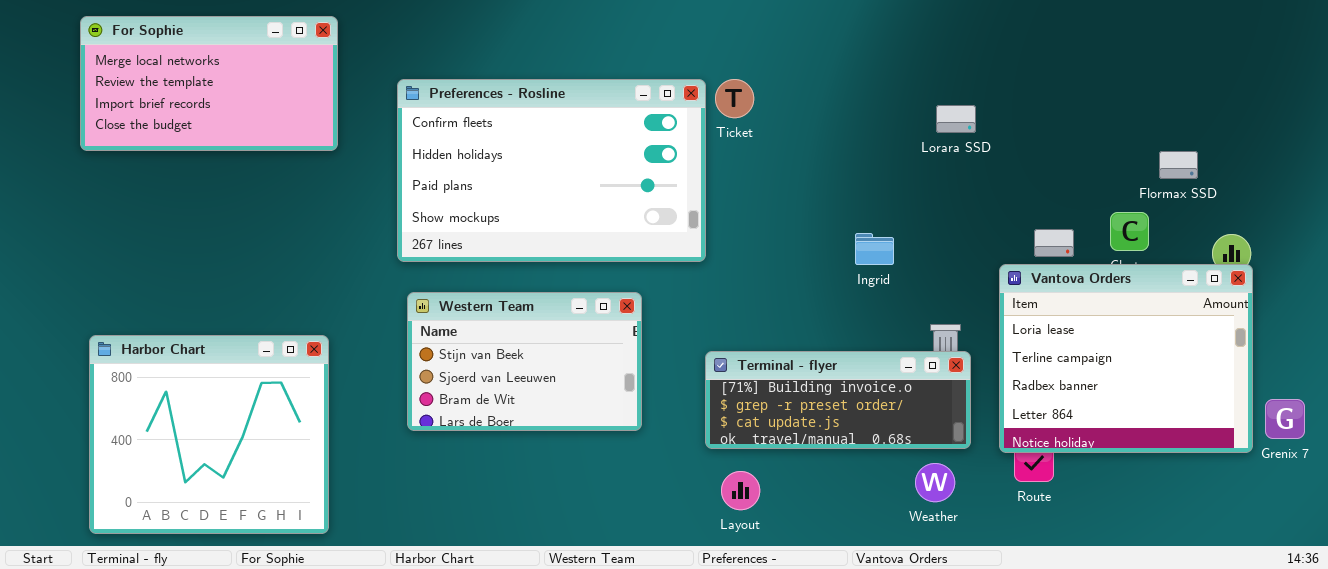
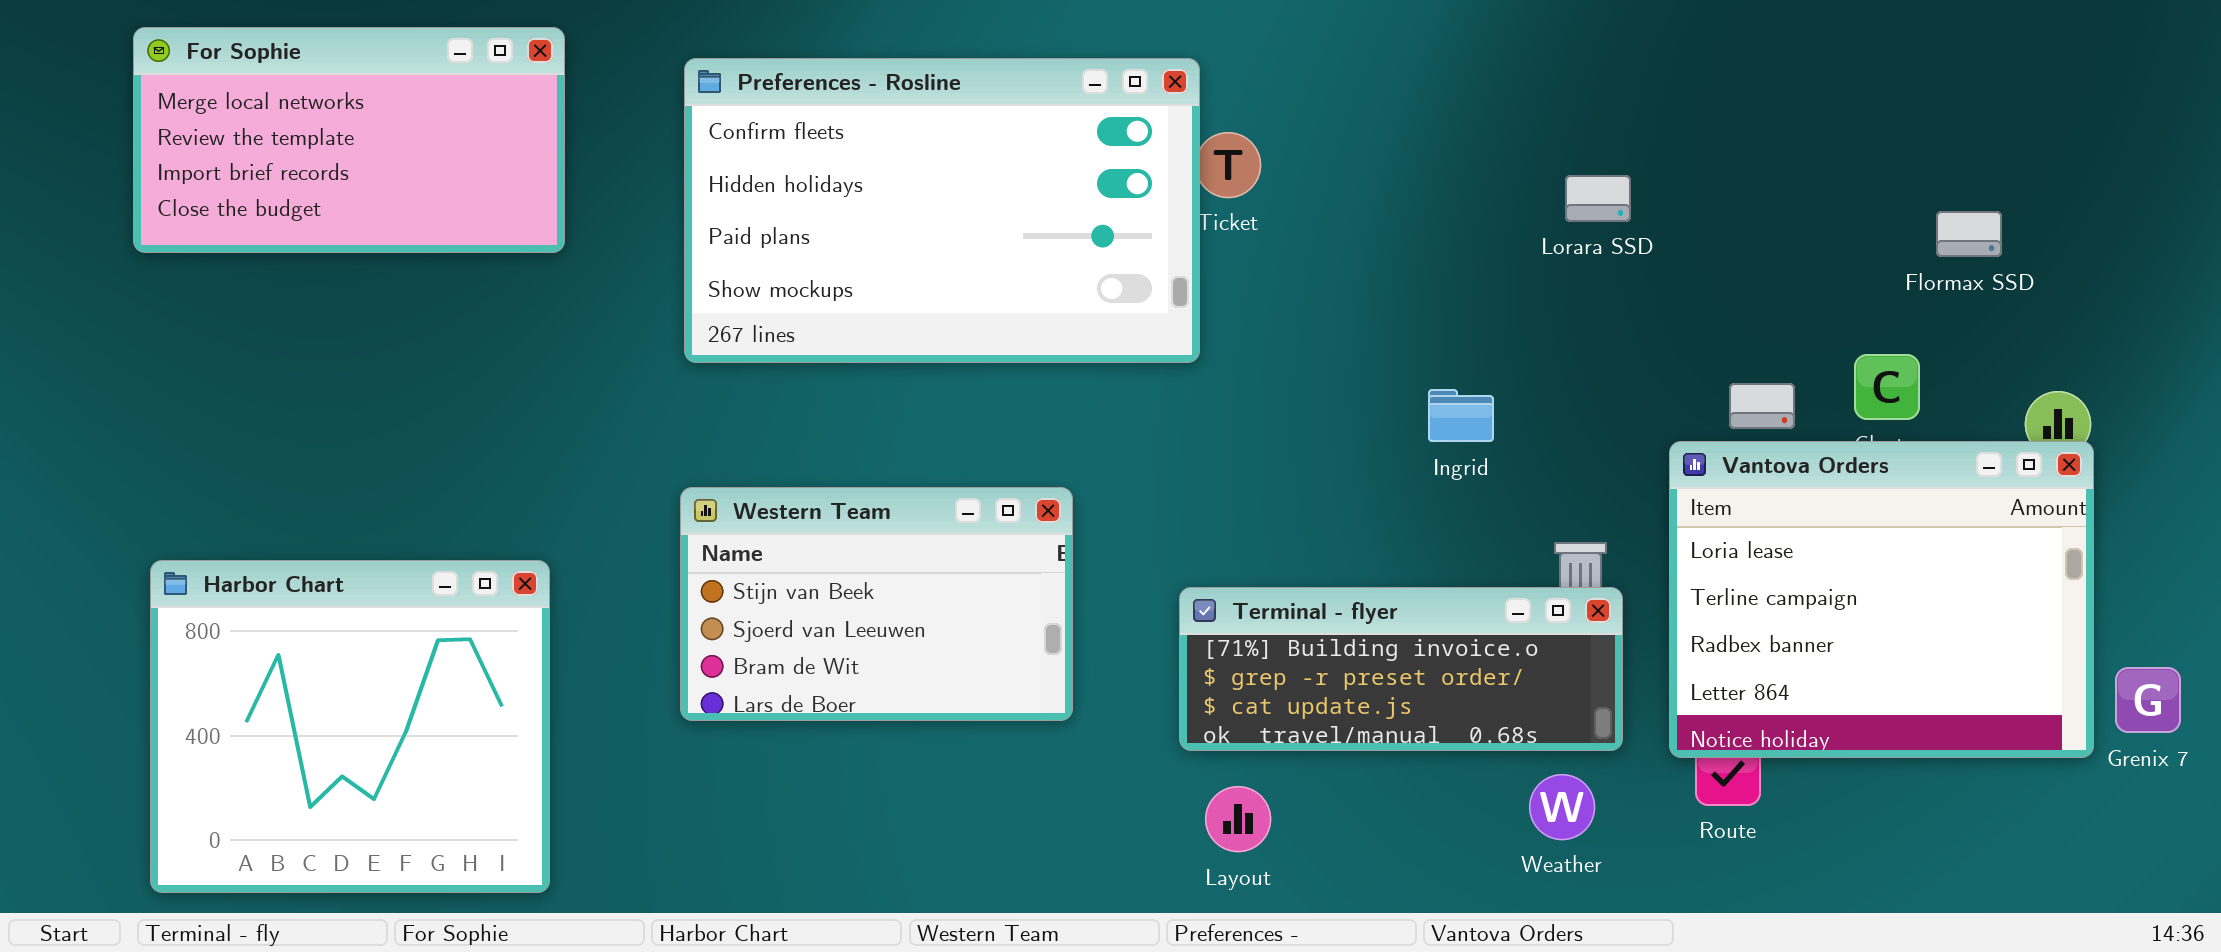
Preferences - Rosline: [397,79,706,262] -> [684,58,1200,363], moved
Flormax SSD: [1159,151,1198,179] -> [1936,211,2002,257], moved

